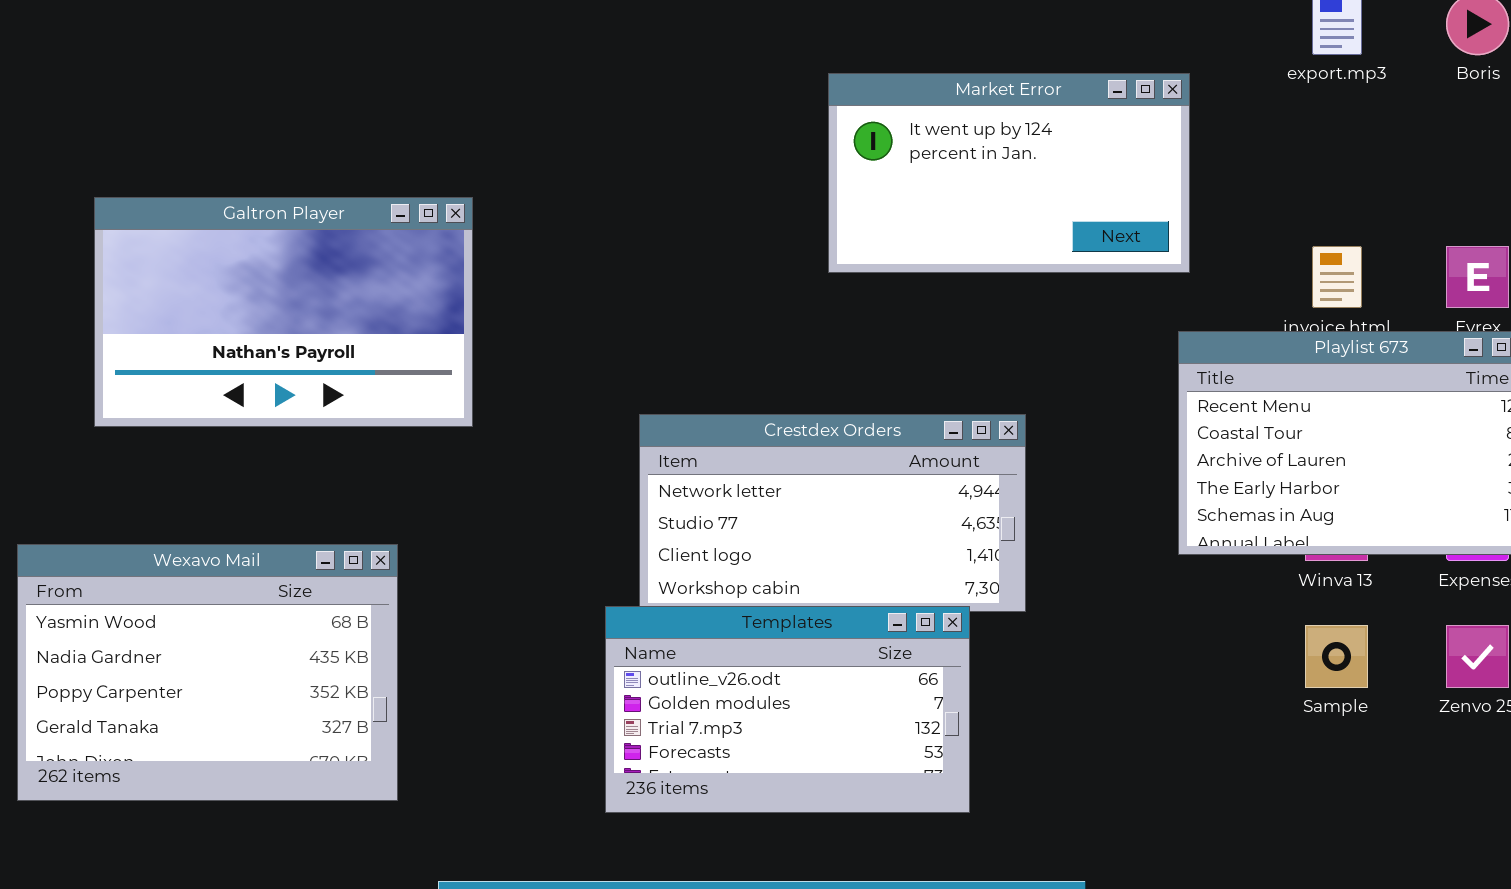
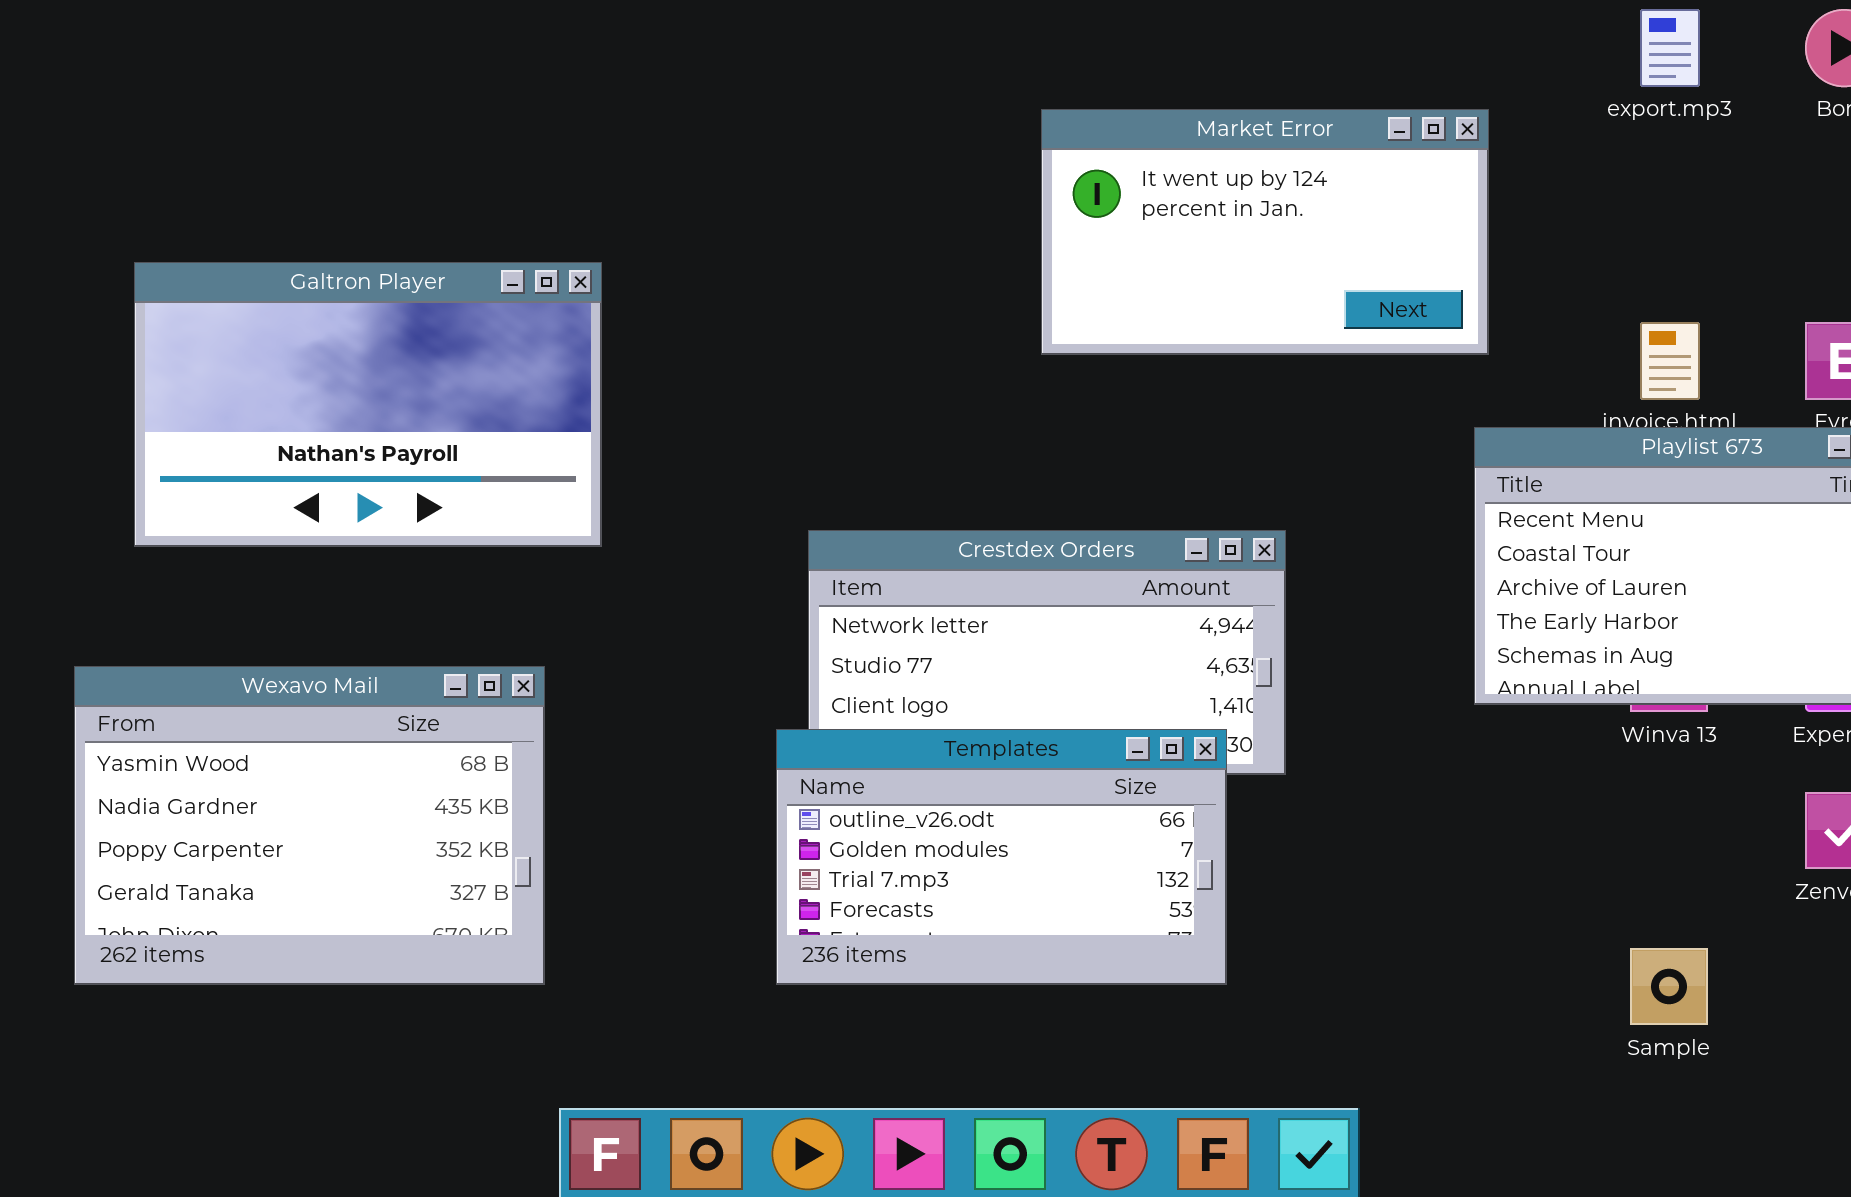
Wexavo Mail: [17,544,398,801] -> [74,666,545,985], moved
Templates: [605,606,970,813] -> [776,729,1227,985], moved
Sample: [1305,625,1368,688] -> [1630,948,1708,1025], moved

